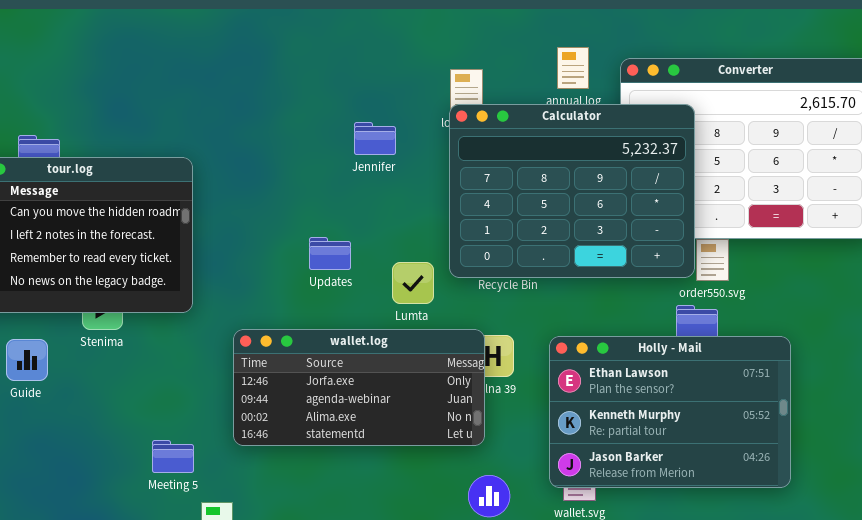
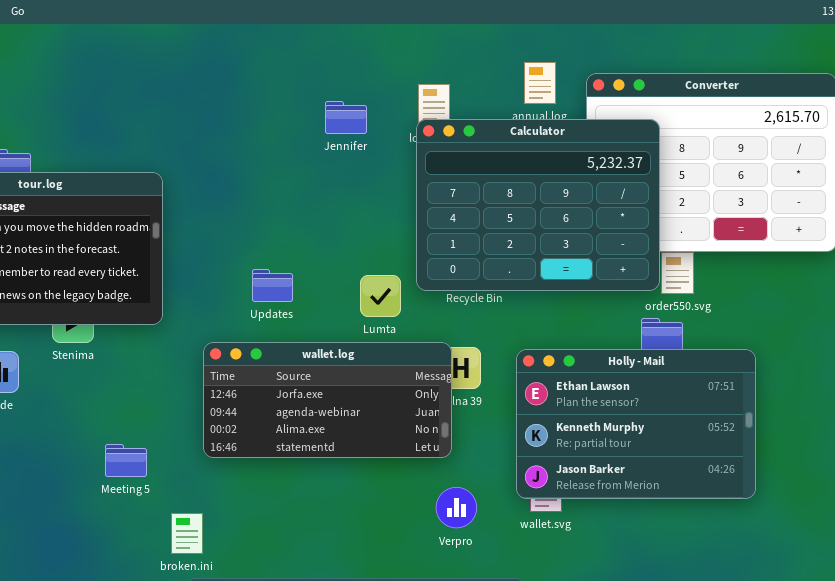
Jennifer: [354,122,396,155] -> [325,101,367,134], moved
Updates: [309,237,351,270] -> [252,269,293,302], moved
Meeting 5: [152,440,194,473] -> [105,444,147,477], moved

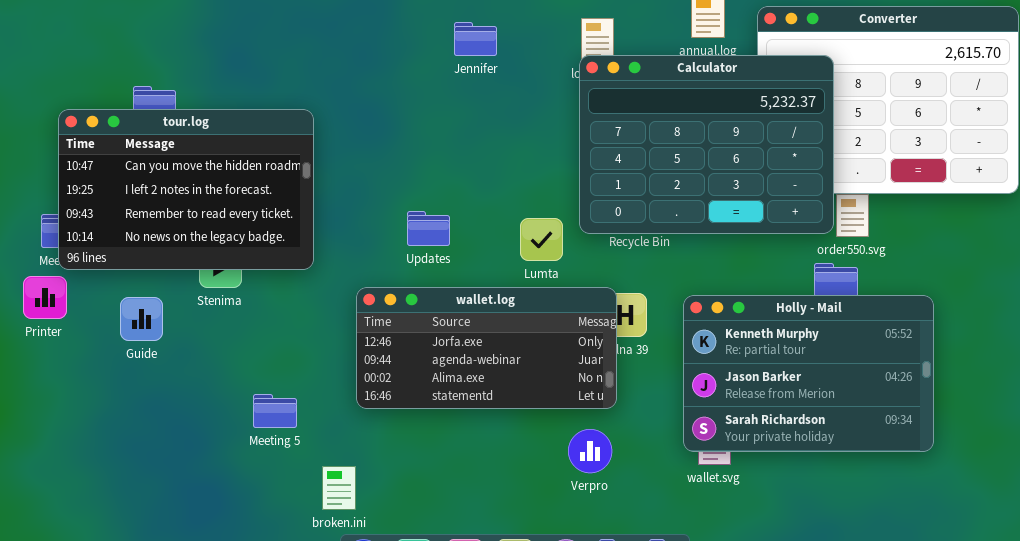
Jennifer: [325,101,367,134] -> [454,22,497,56], moved
Holly - Mail: [516,349,756,499] -> [683,295,934,452], scrolled down 1 row
Verpro: [436,487,477,528] -> [568,429,612,473], moved

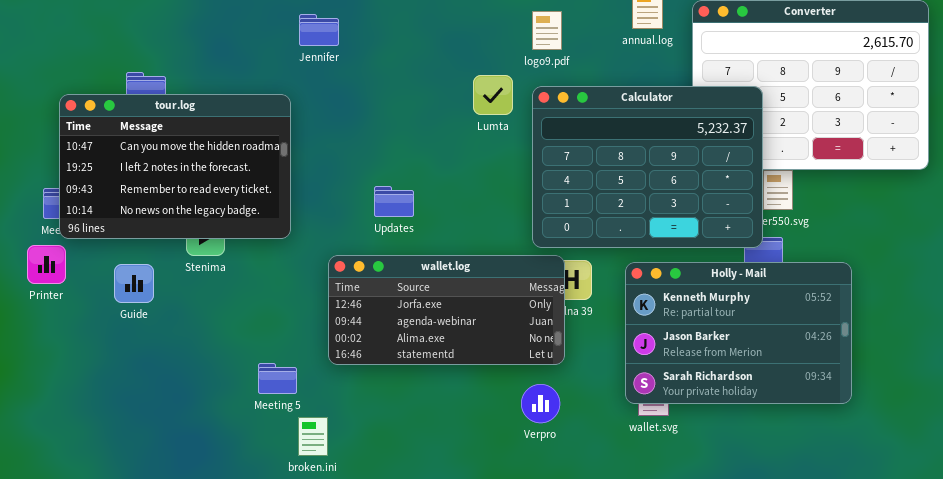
Jennifer: [454,22,497,56] -> [299,14,339,46], moved
Calculator: [579,55,834,234] -> [532,86,763,248], moved
Lumta: [520,218,563,261] -> [473,75,513,115], moved
Meeting 5: [253,394,297,428] -> [258,363,297,394], moved

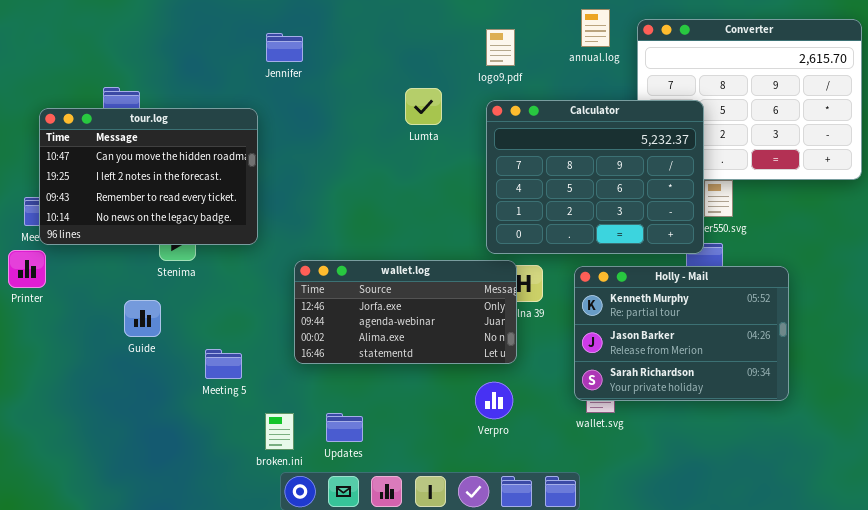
Lumta: [473,75,513,115] -> [405,88,442,125], moved
Updates: [374,186,414,217] -> [326,413,363,442], moved
Guide: [114,264,154,303] -> [124,300,161,337], moved
Meeting 5: [258,363,297,394] -> [205,349,242,379], moved

